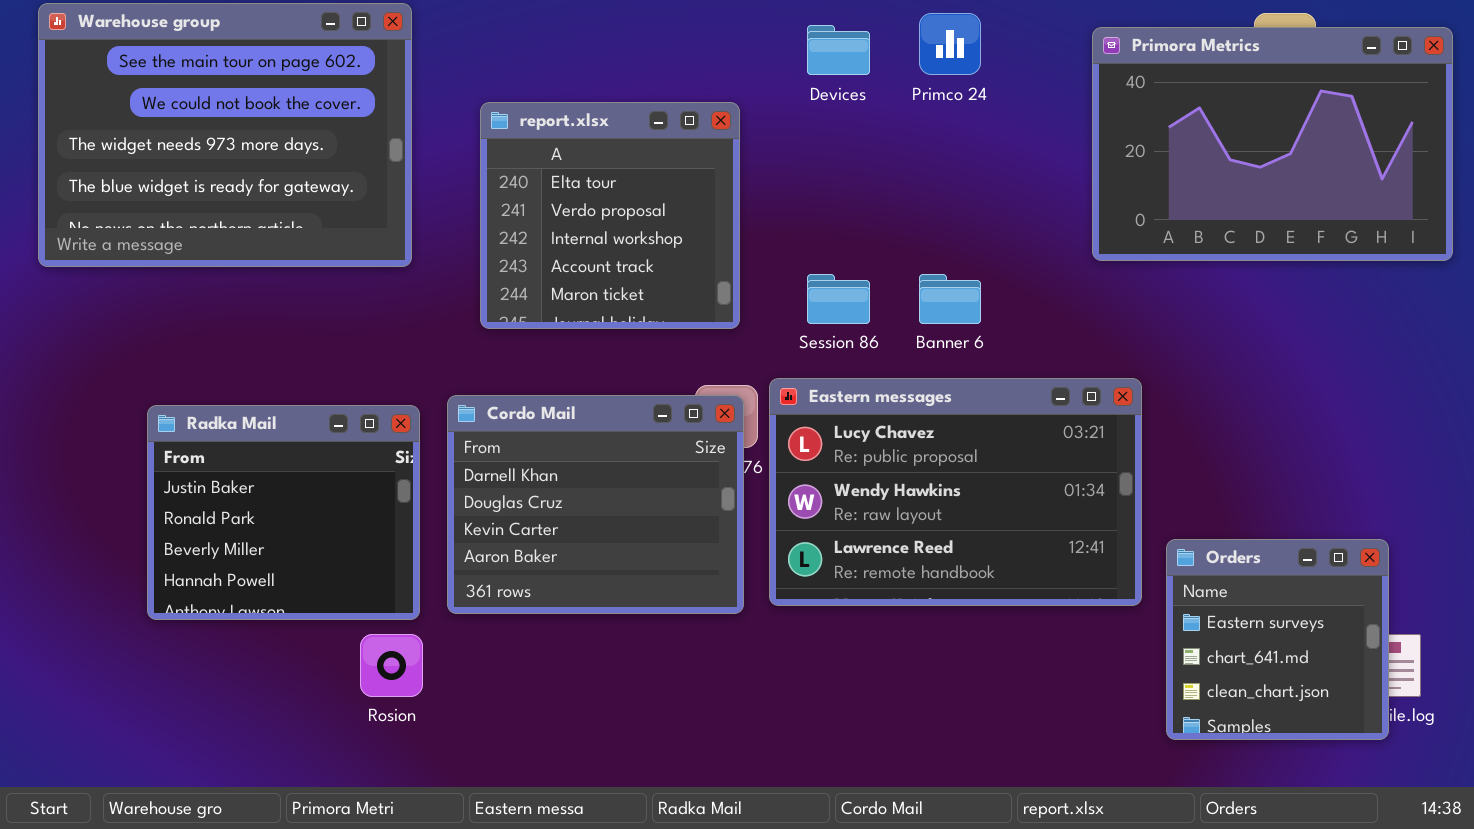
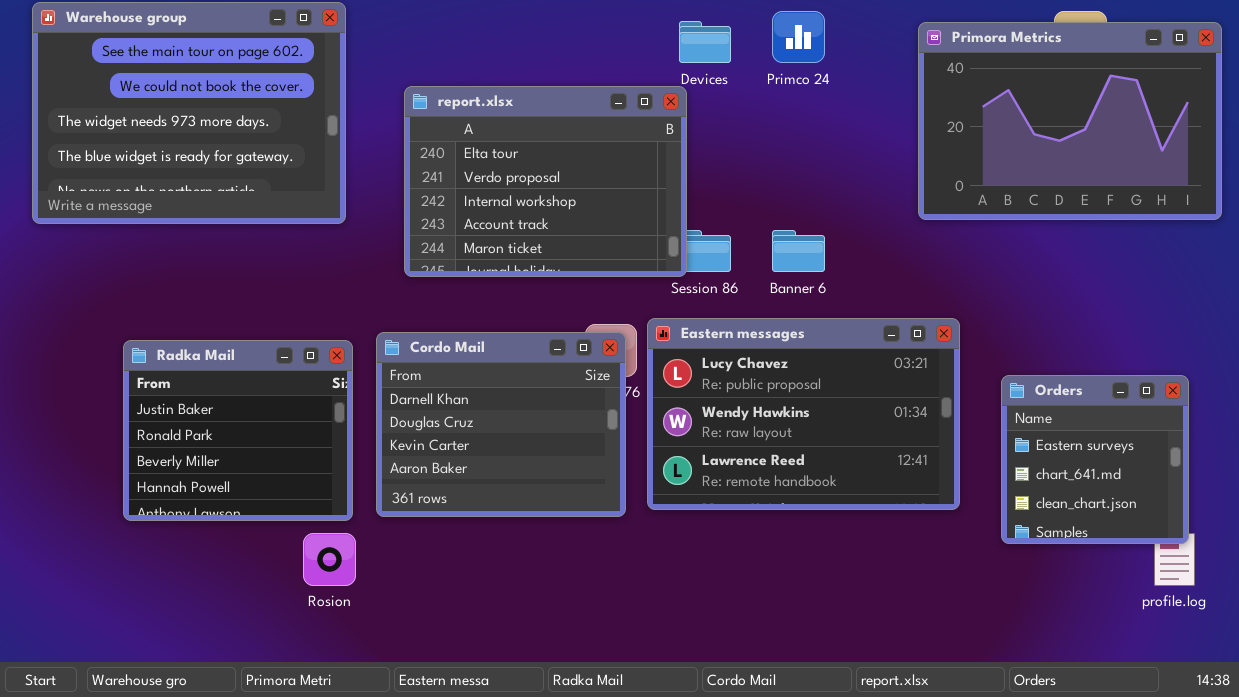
report.xlsx: [480,102,740,329] -> [404,86,687,277], resized
Orders: [1166,539,1389,740] -> [1001,375,1189,544], moved

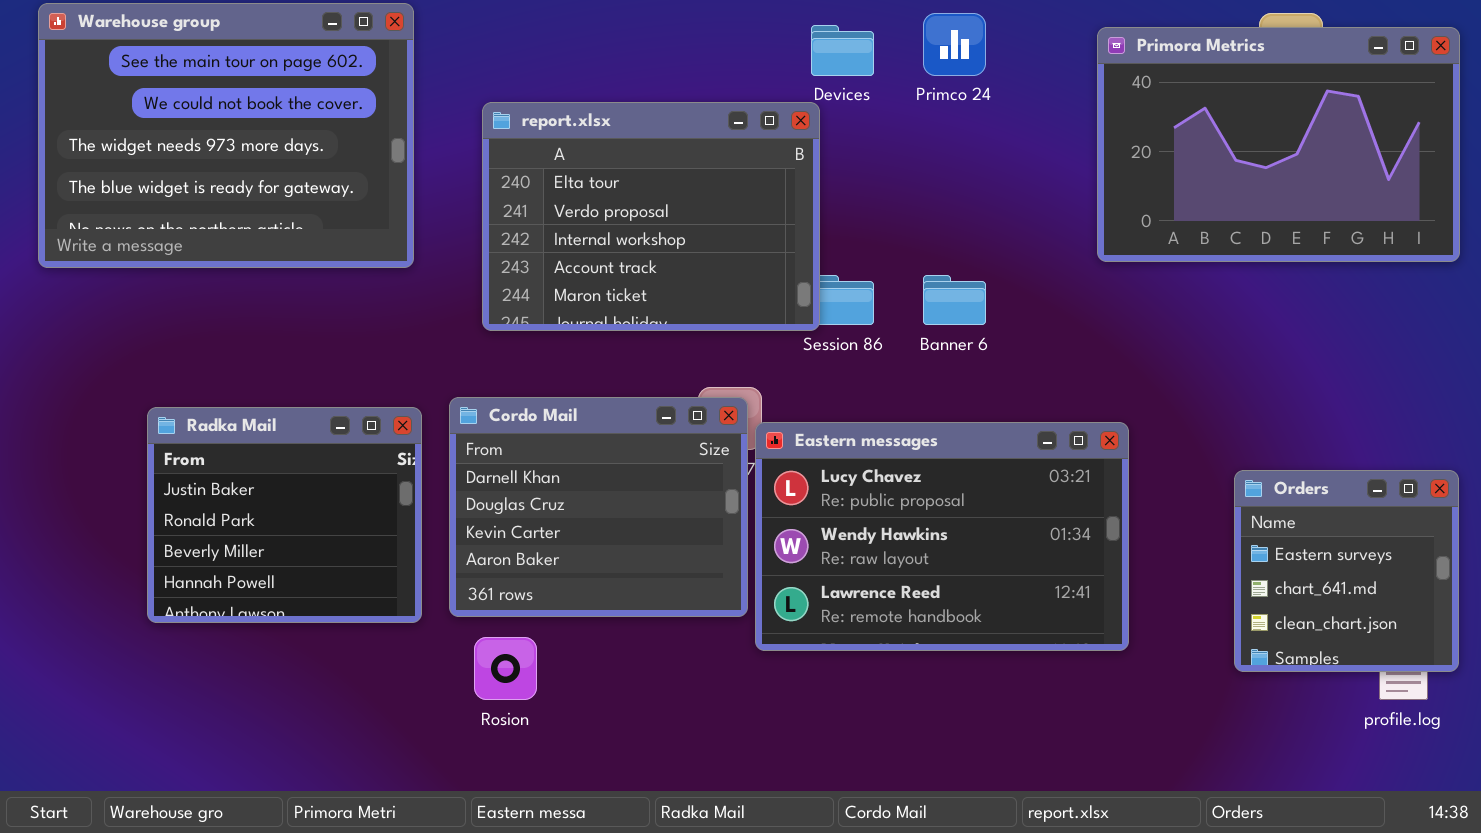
Eastern messages: [647,318,960,510] -> [755,422,1129,651], moved
Orders: [1001,375,1189,544] -> [1234,470,1459,672], moved
Rosion: [303,533,356,586] -> [474,637,537,700], moved

